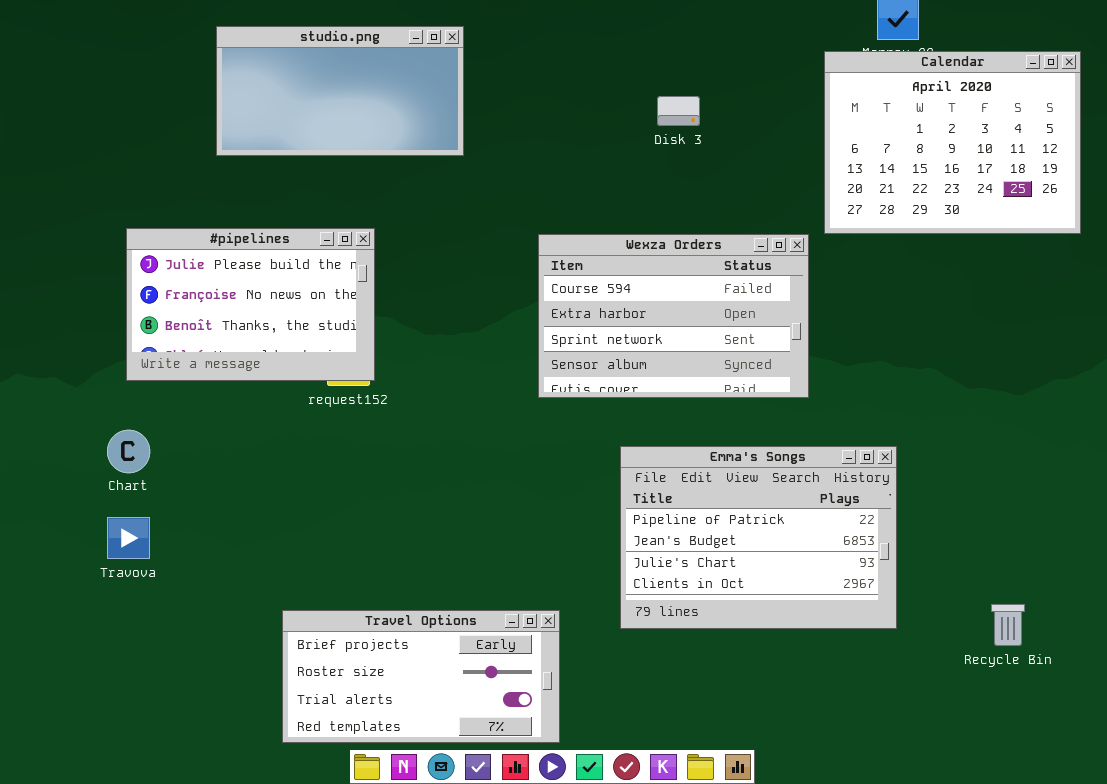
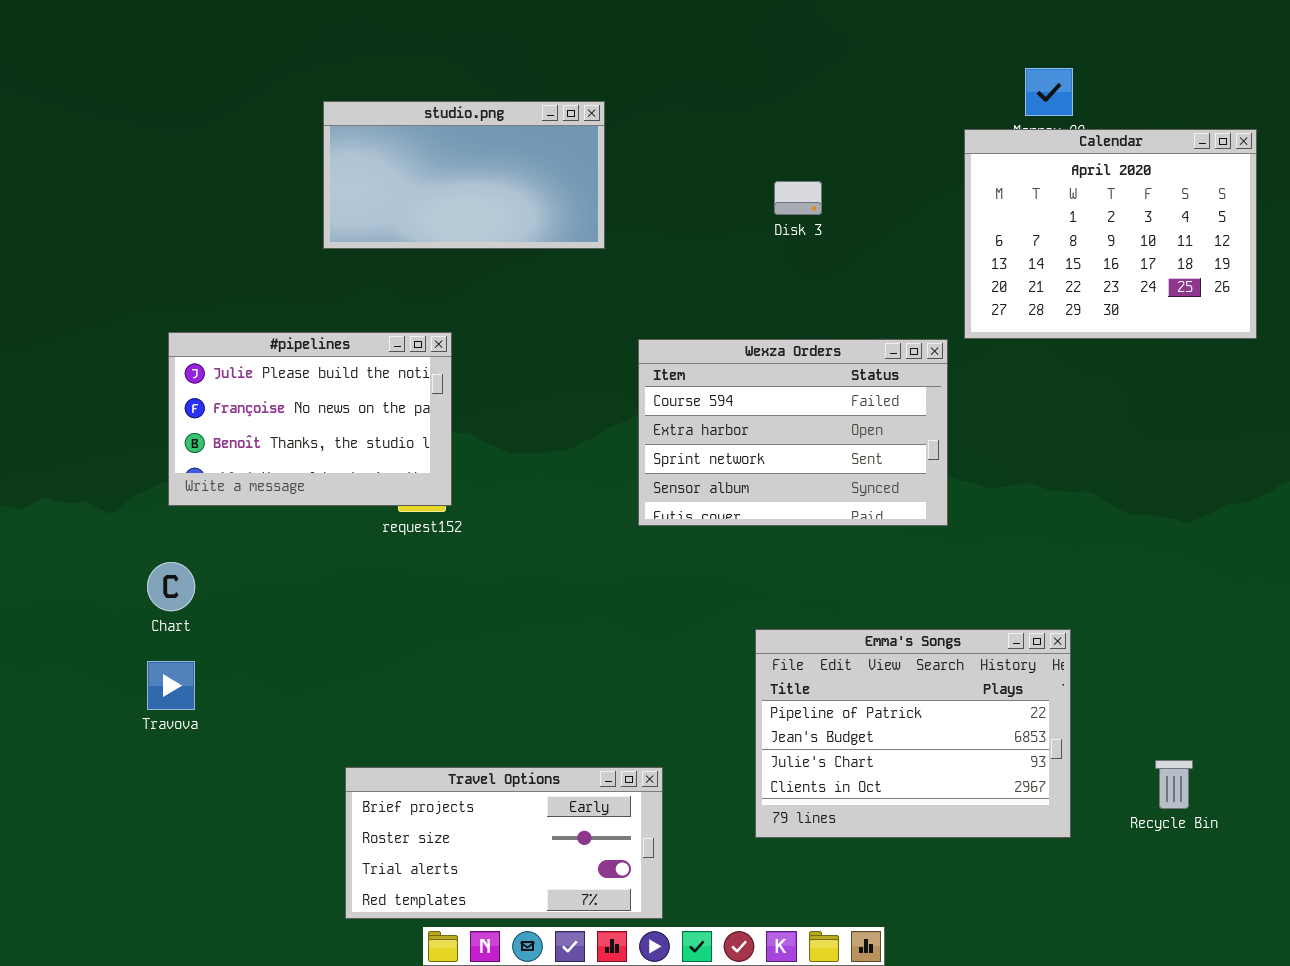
studio.png: [216,26,464,156] -> [323,101,605,249], moved
Emma's Songs: [620,446,897,629] -> [755,629,1071,838], moved

